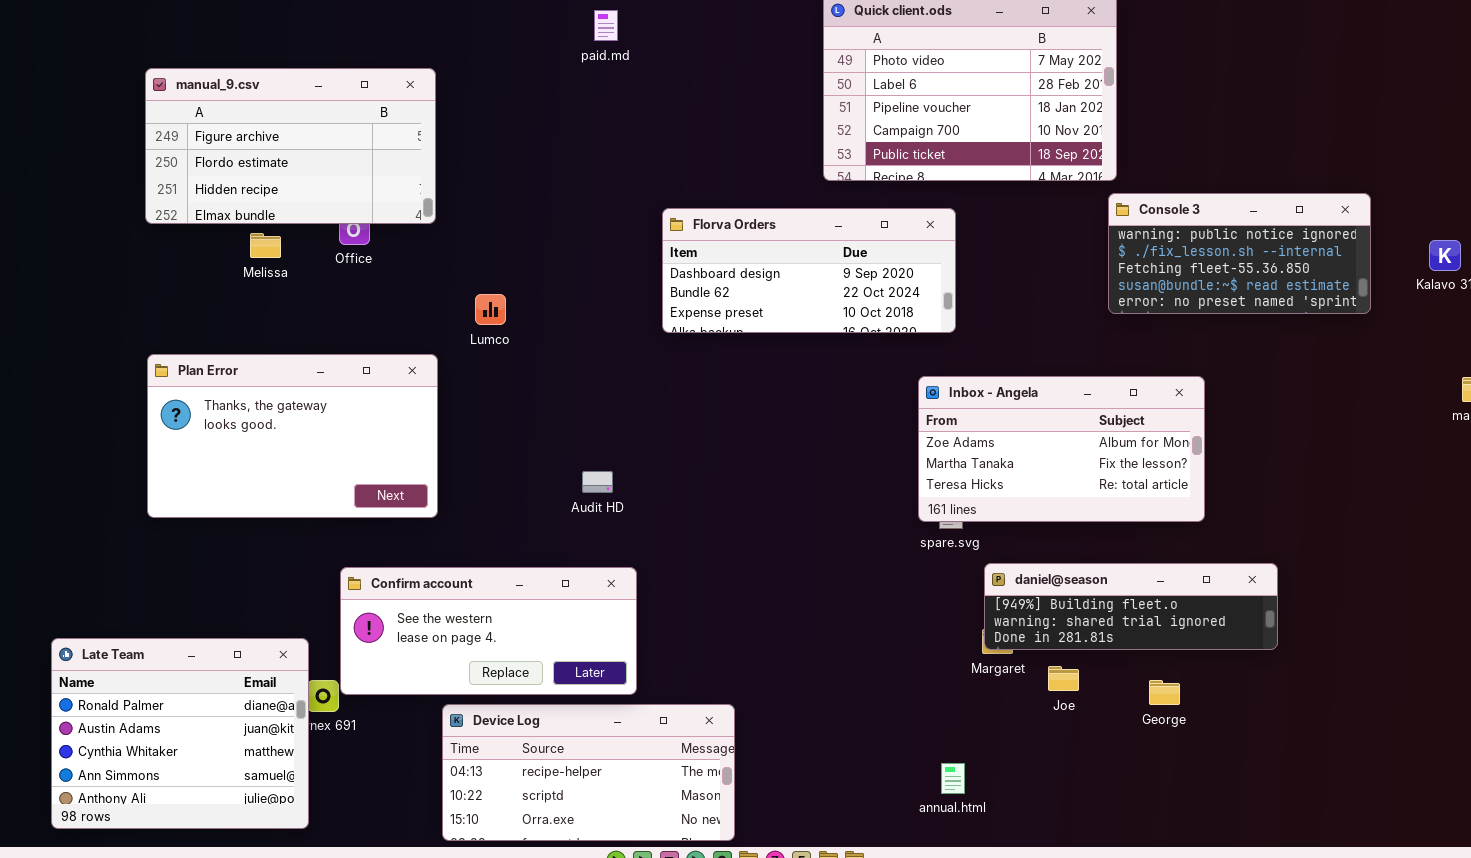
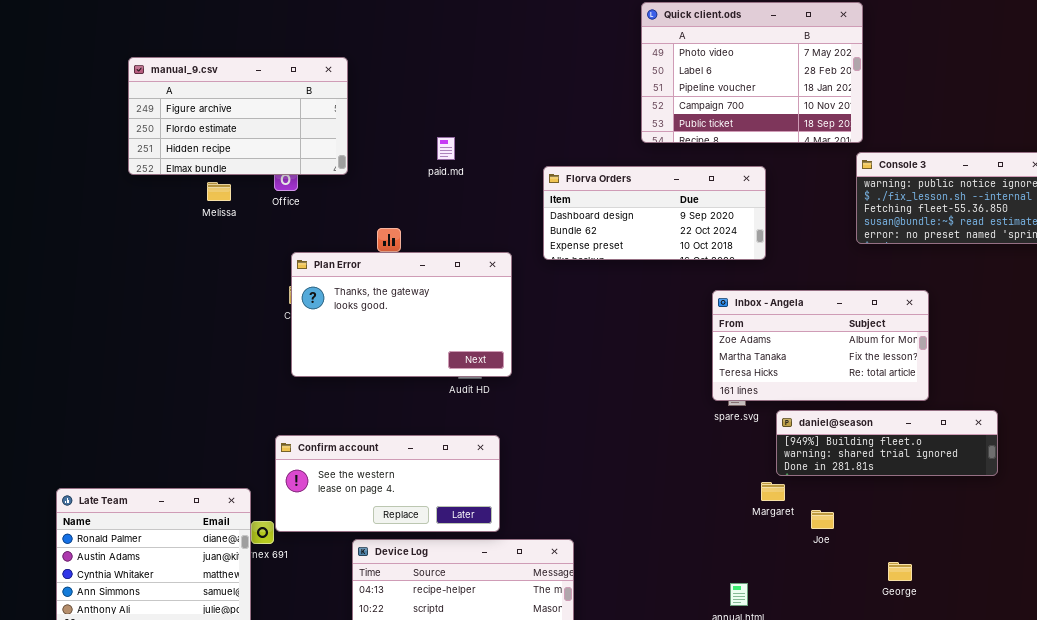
paid.md: [594,10,618,41] -> [437,137,455,160], moved
Florva Orders: [662,208,956,333] -> [543,166,766,260], moved
Plan Error: [147,354,438,518] -> [291,252,512,377], moved
daniel@season: [984,563,1278,650] -> [776,410,998,476], moved
George: [1149,680,1180,705] -> [888,562,912,581], moved

